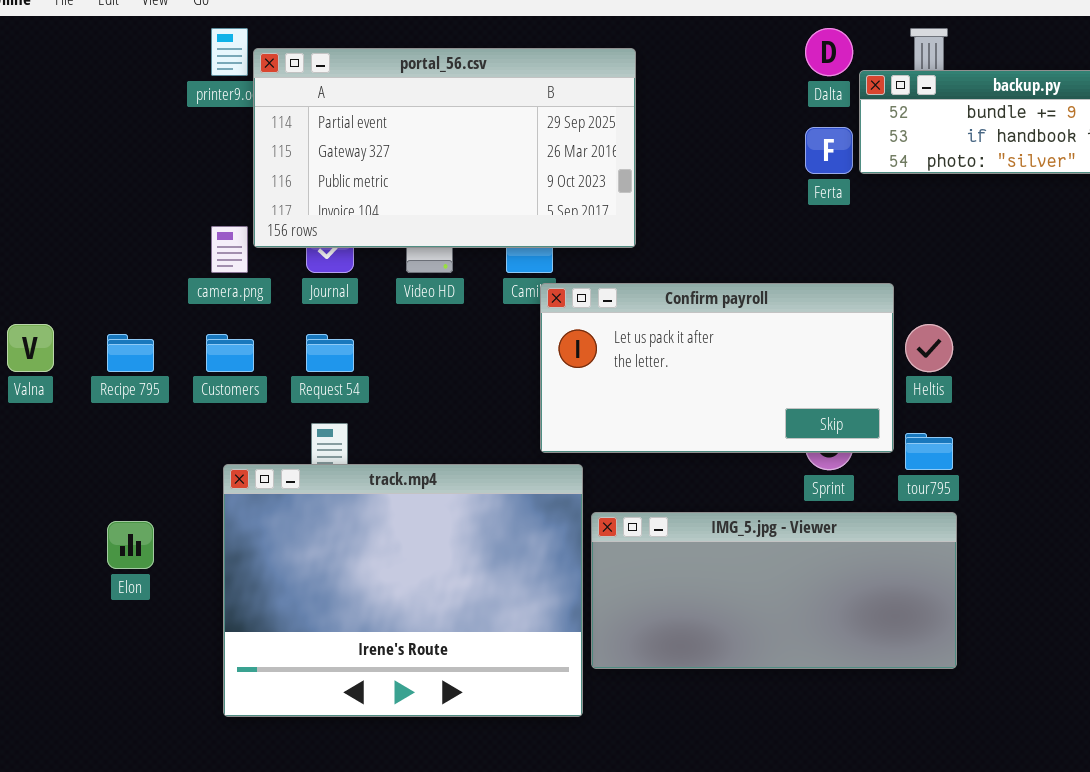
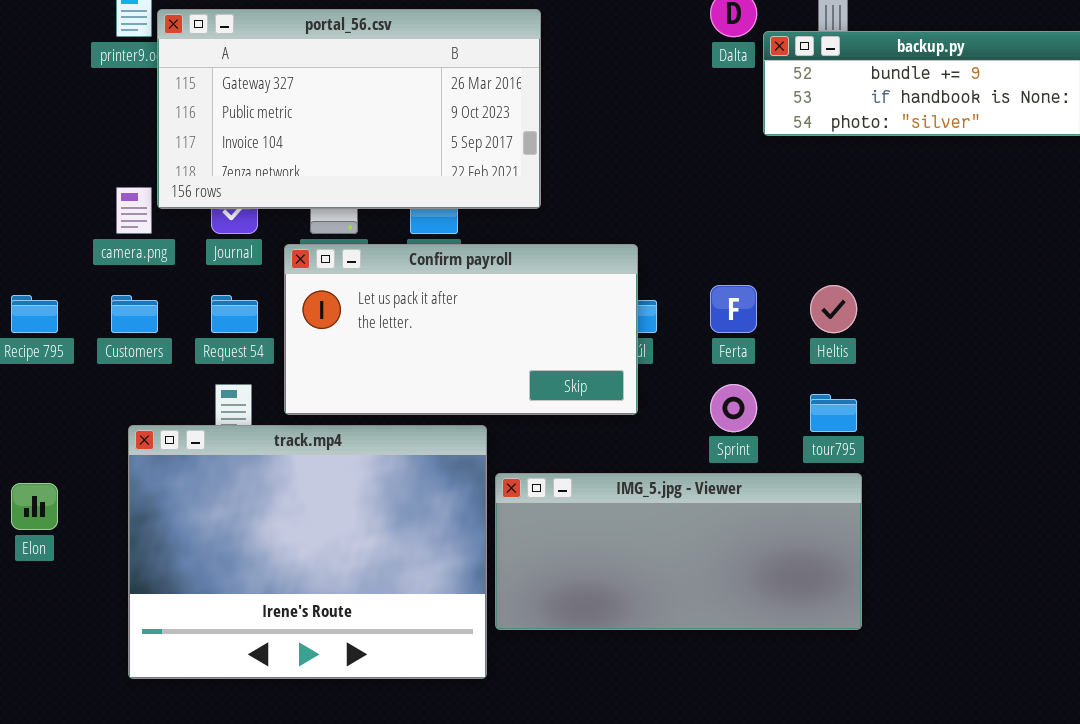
portal_56.csv: [253,48,636,248] -> [157,9,541,209], scrolled down 1 row
Ferta: [805,127,853,174] -> [710,285,757,333], moved
Confirm payroll: [540,283,894,453] -> [284,244,638,415], moved

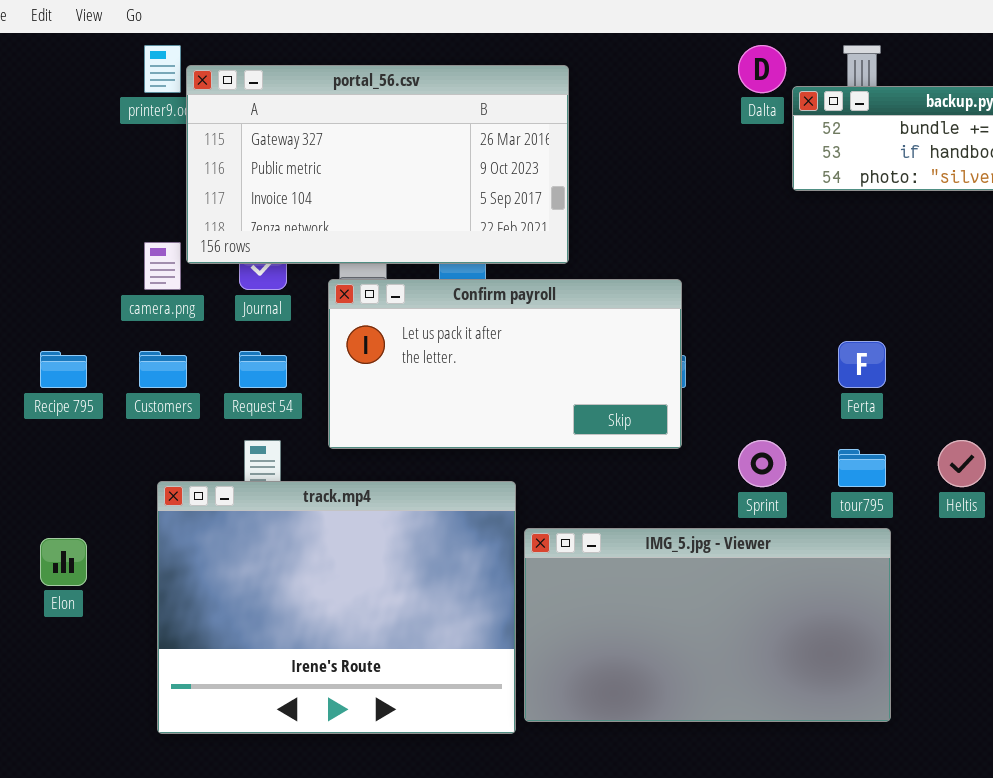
Confirm payroll: [284,244,638,415] -> [328,279,682,449], moved
Ferta: [710,285,757,333] -> [838,341,886,388], moved
Heltis: [810,285,857,333] -> [938,440,986,487], moved
IMG_5.jpg - Viewer: [495,473,862,630] -> [524,528,891,722], resized

